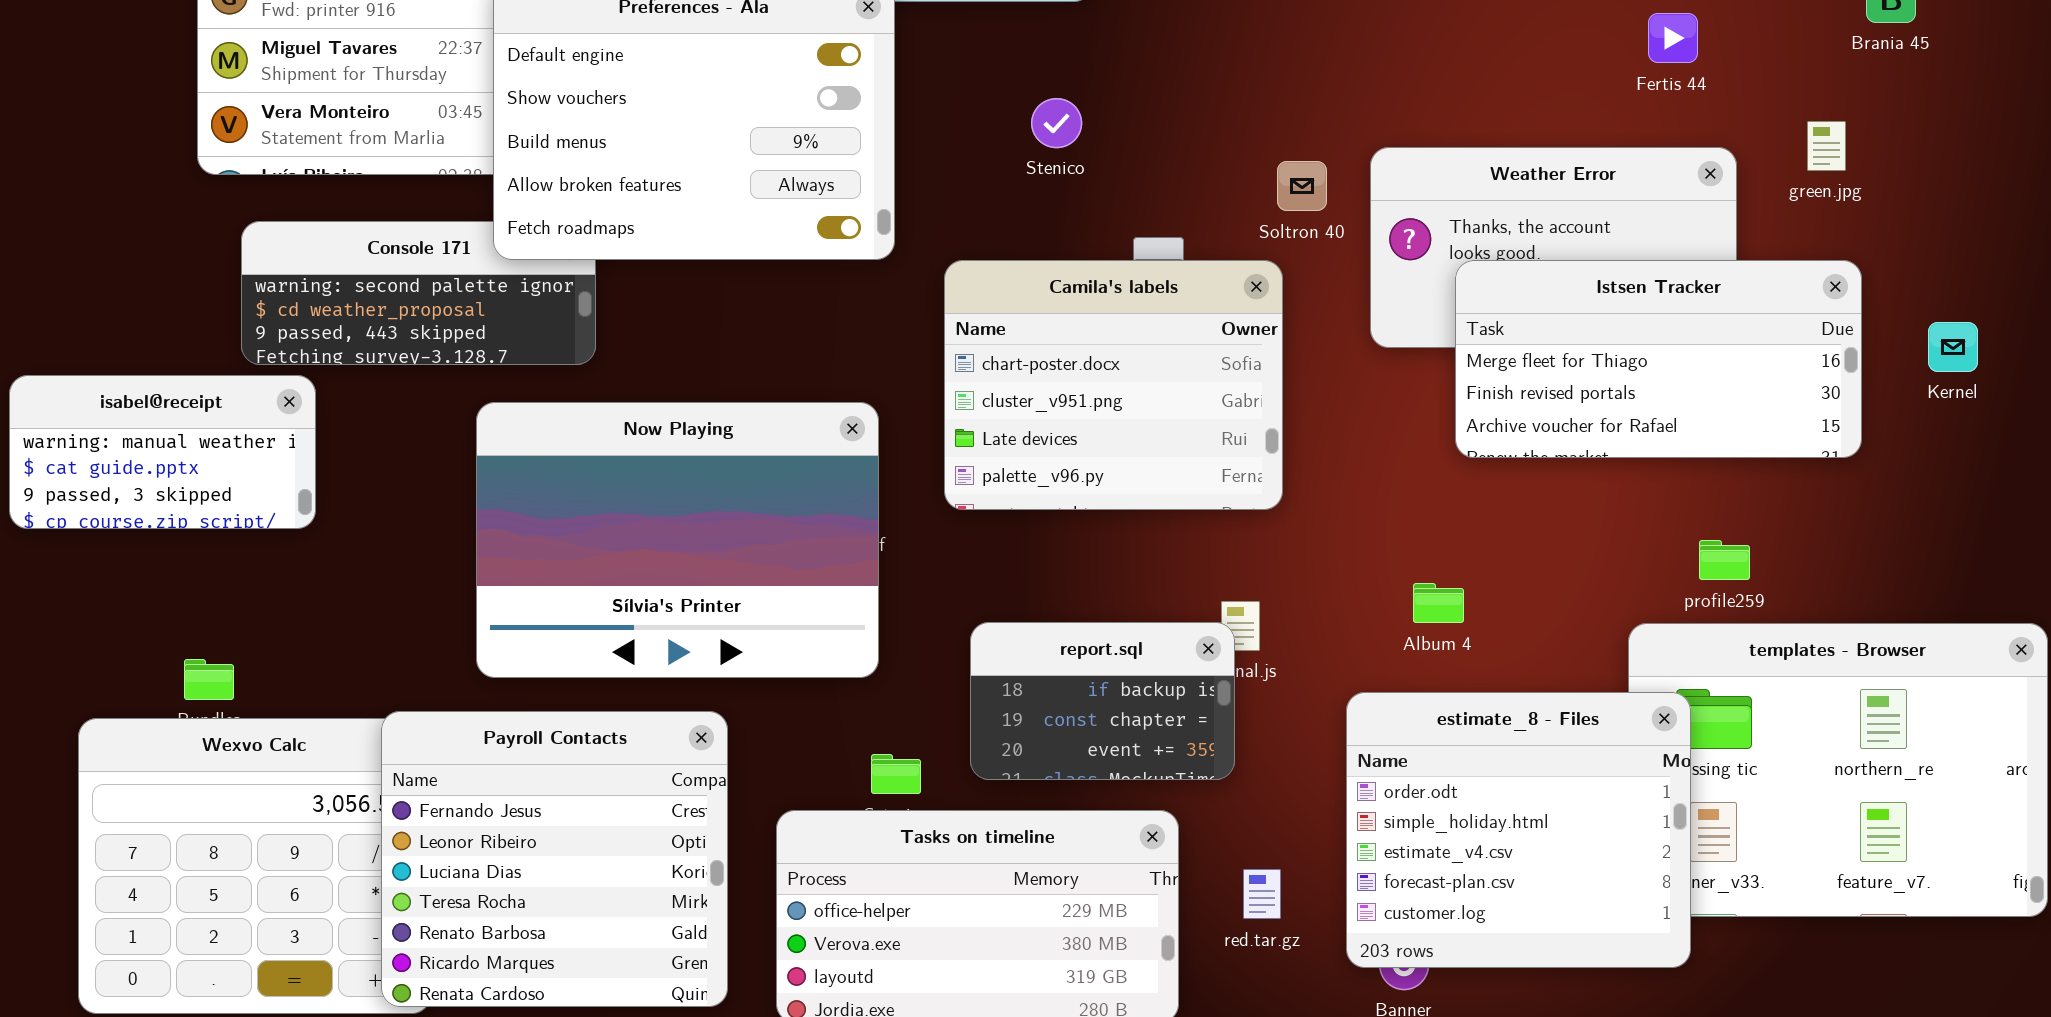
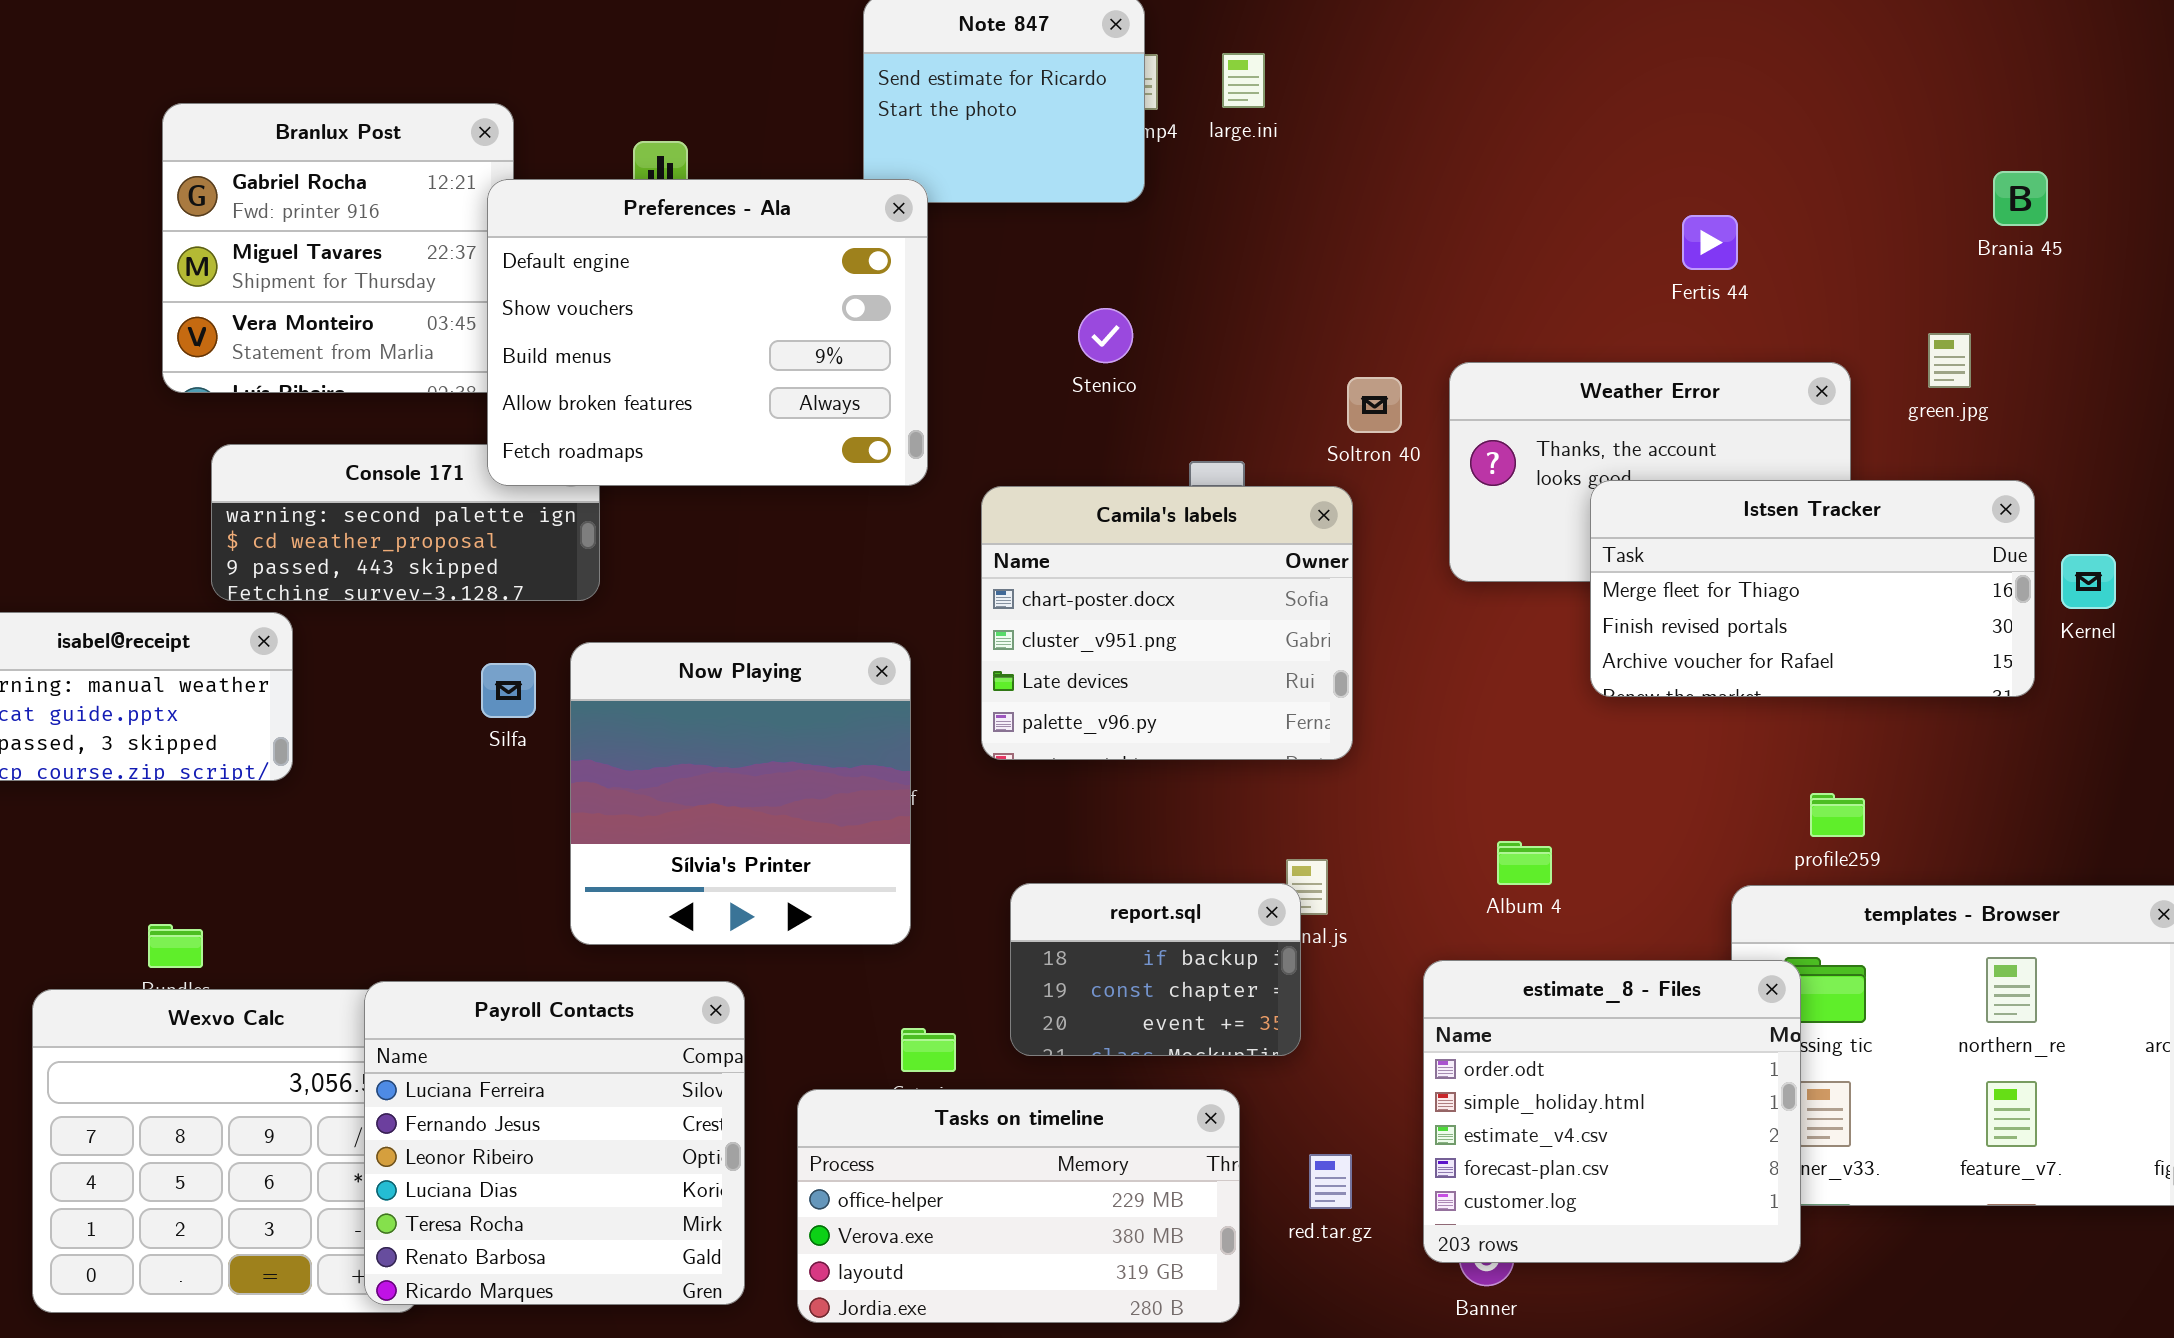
Fertis 44: [1648,13,1698,63] -> [1682,215,1738,270], moved
Istsen Tracker: [1455,260,1862,458] -> [1590,480,2035,697], moved
Now Playing: [476,402,879,678] -> [570,642,911,945], resized
Payroll Contacts: [381,711,728,1007] -> [364,981,745,1305], scrolled up 1 row

